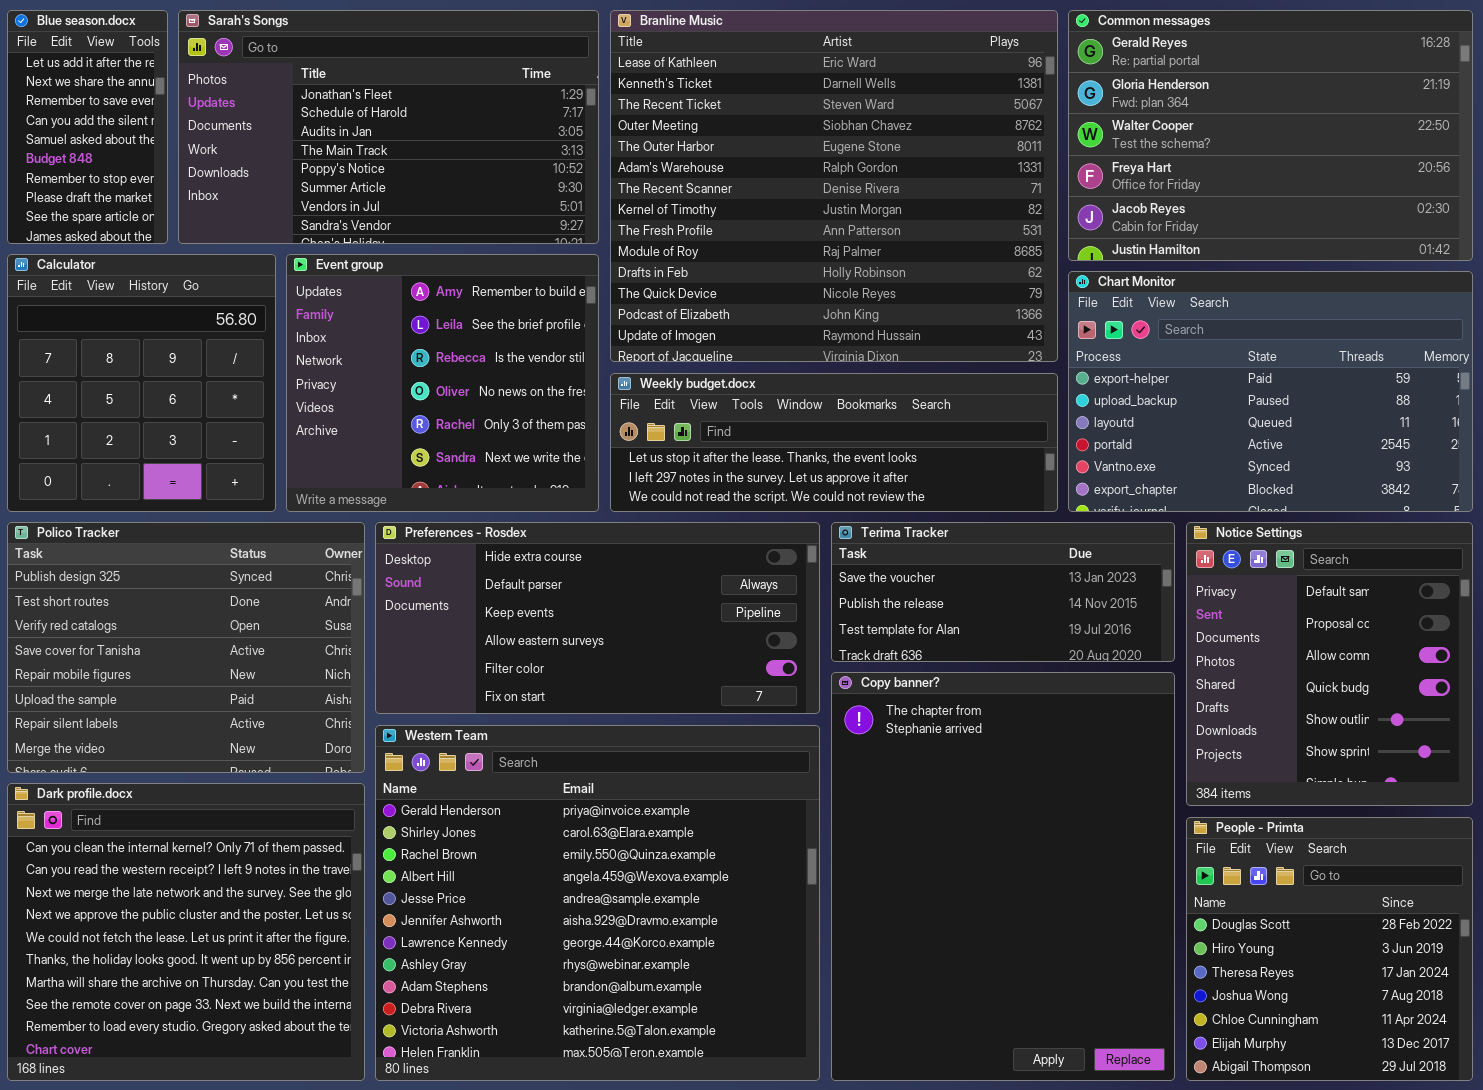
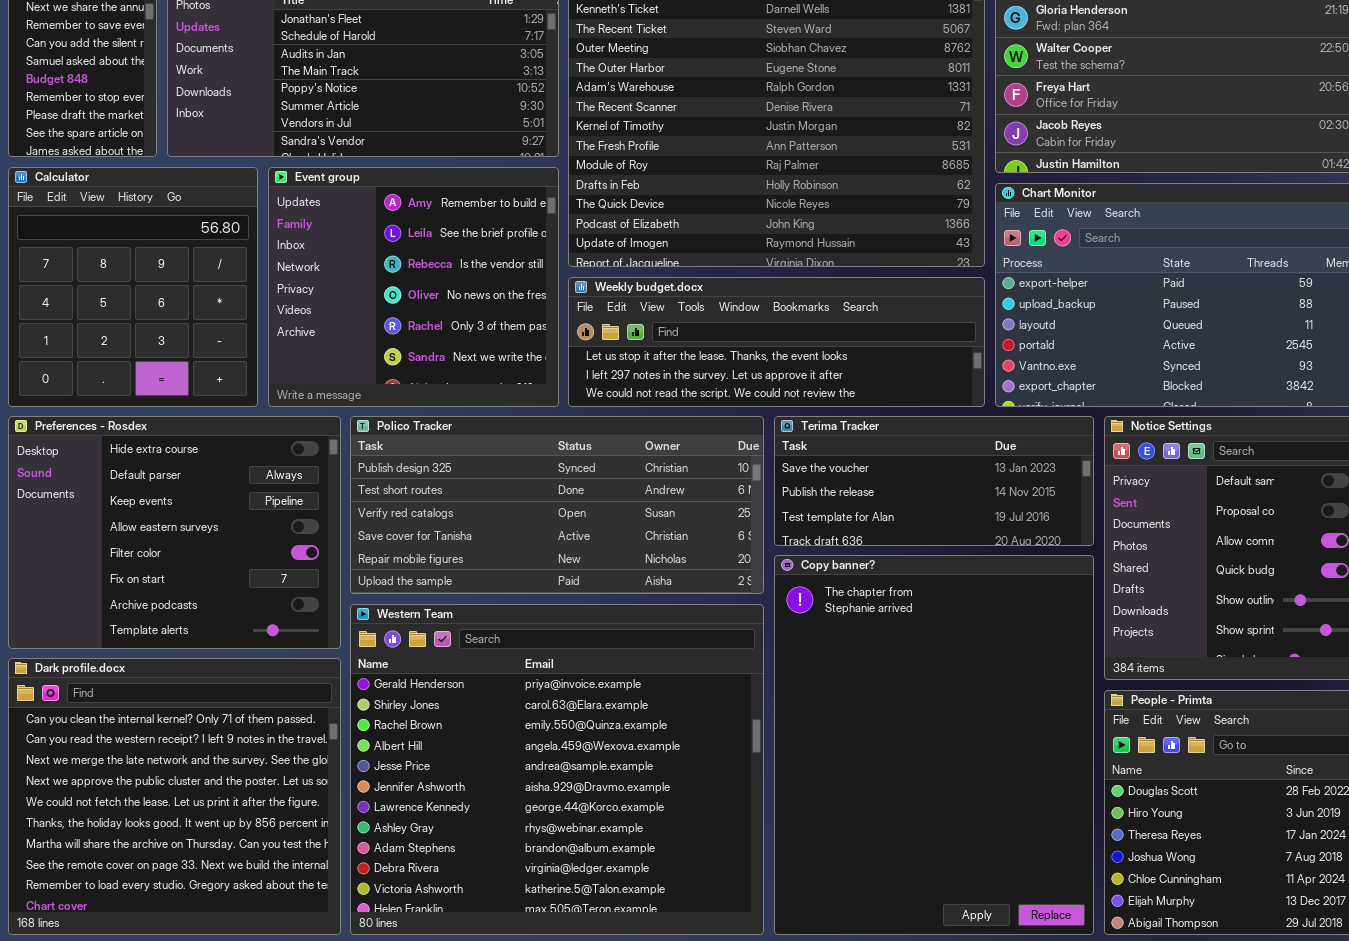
Polico Tracker: [7,522,365,773] -> [350,416,764,594], moved, resized
Preferences - Rosdex: [375,522,820,714] -> [8,416,341,649], moved, resized

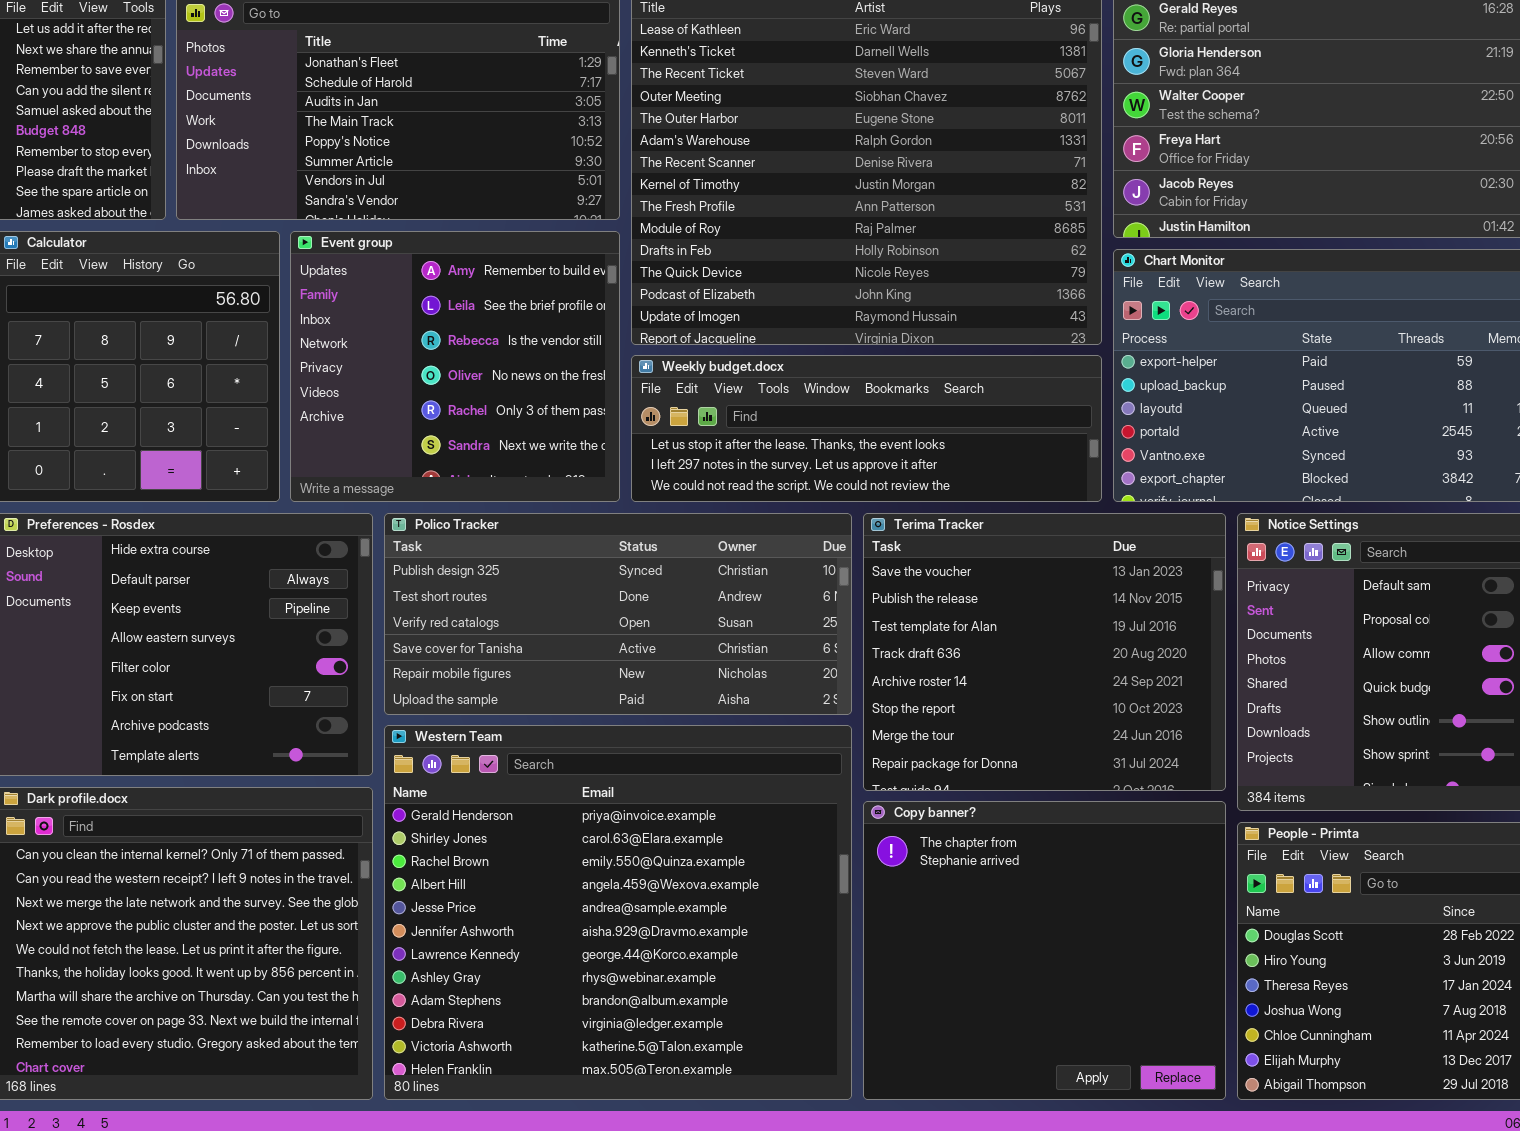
Terima Tracker: [774,416,1094,546] -> [863,513,1226,791], resized
Copy banner?: [774,555,1094,935] -> [863,801,1226,1100], resized

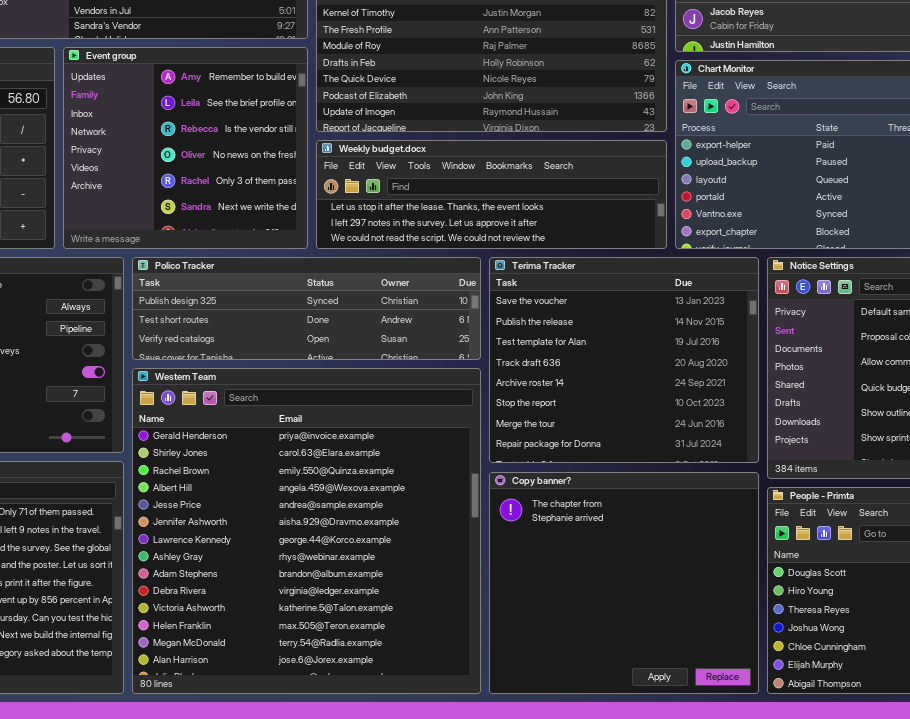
Polico Tracker: [384,513,852,715] -> [132,257,481,360], resized
Western Team: [384,725,852,1100] -> [132,368,481,694], resized

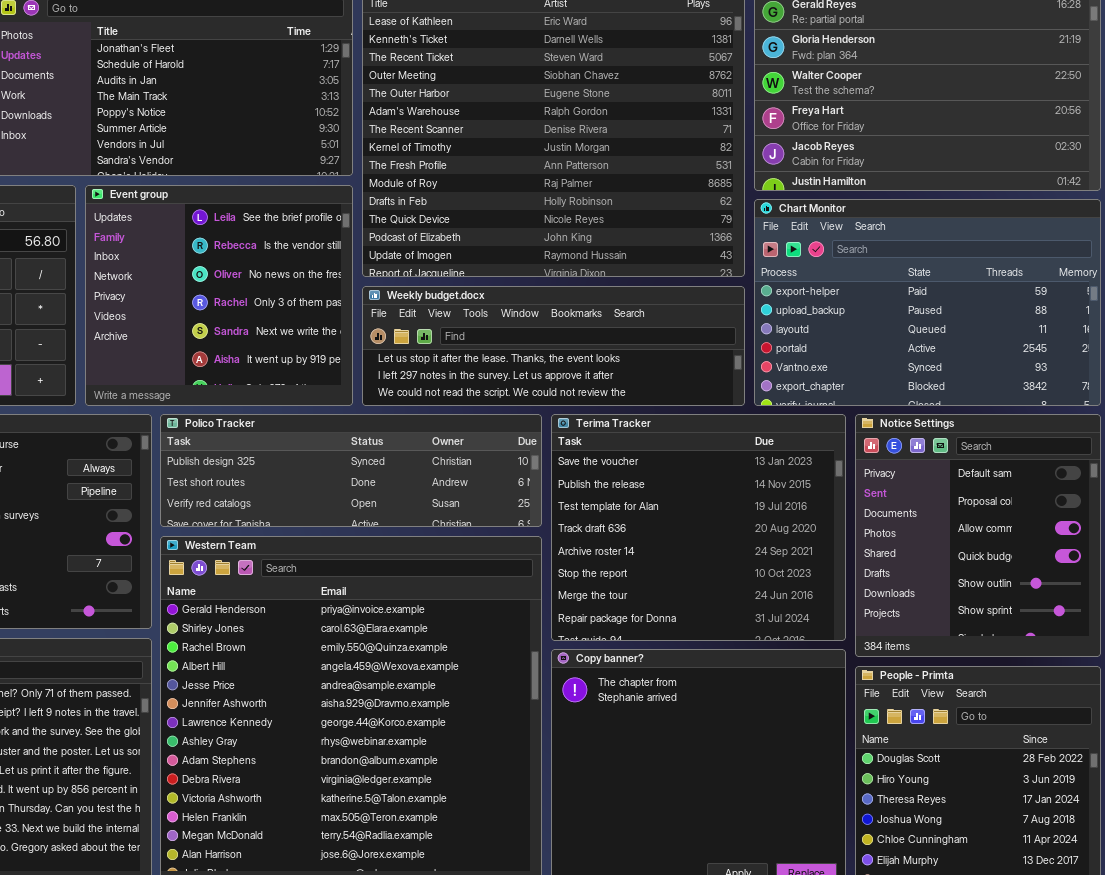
Event group: [63,47,308,249] -> [85,185,353,406], scrolled down 1 row

